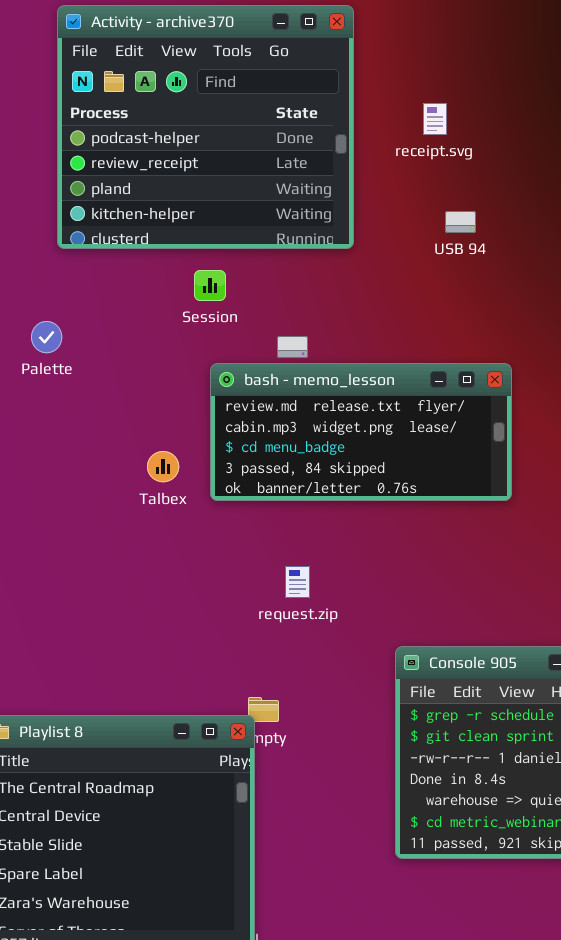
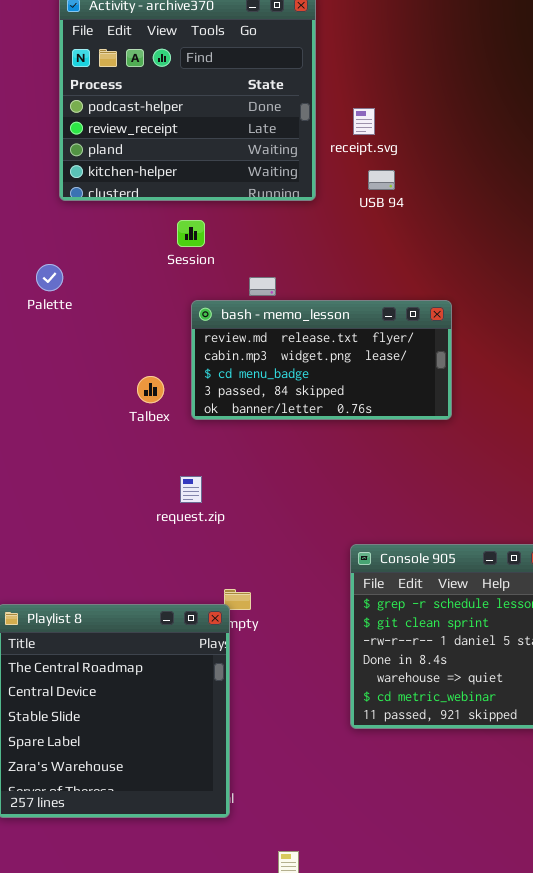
receipt.svg: [423,103,447,135] -> [353,108,375,135], moved
USB 94: [445,211,476,233] -> [368,170,395,190], moved
request.zip: [285,566,310,598] -> [180,476,202,503], moved

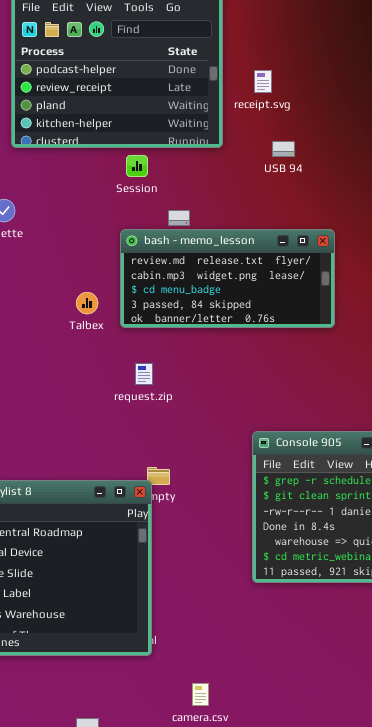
USB 94: [368,170,395,190] -> [272,141,295,157], moved
Session: [177,220,205,247] -> [126,155,148,177], moved
request.zip: [180,476,202,503] -> [135,363,153,385], moved

